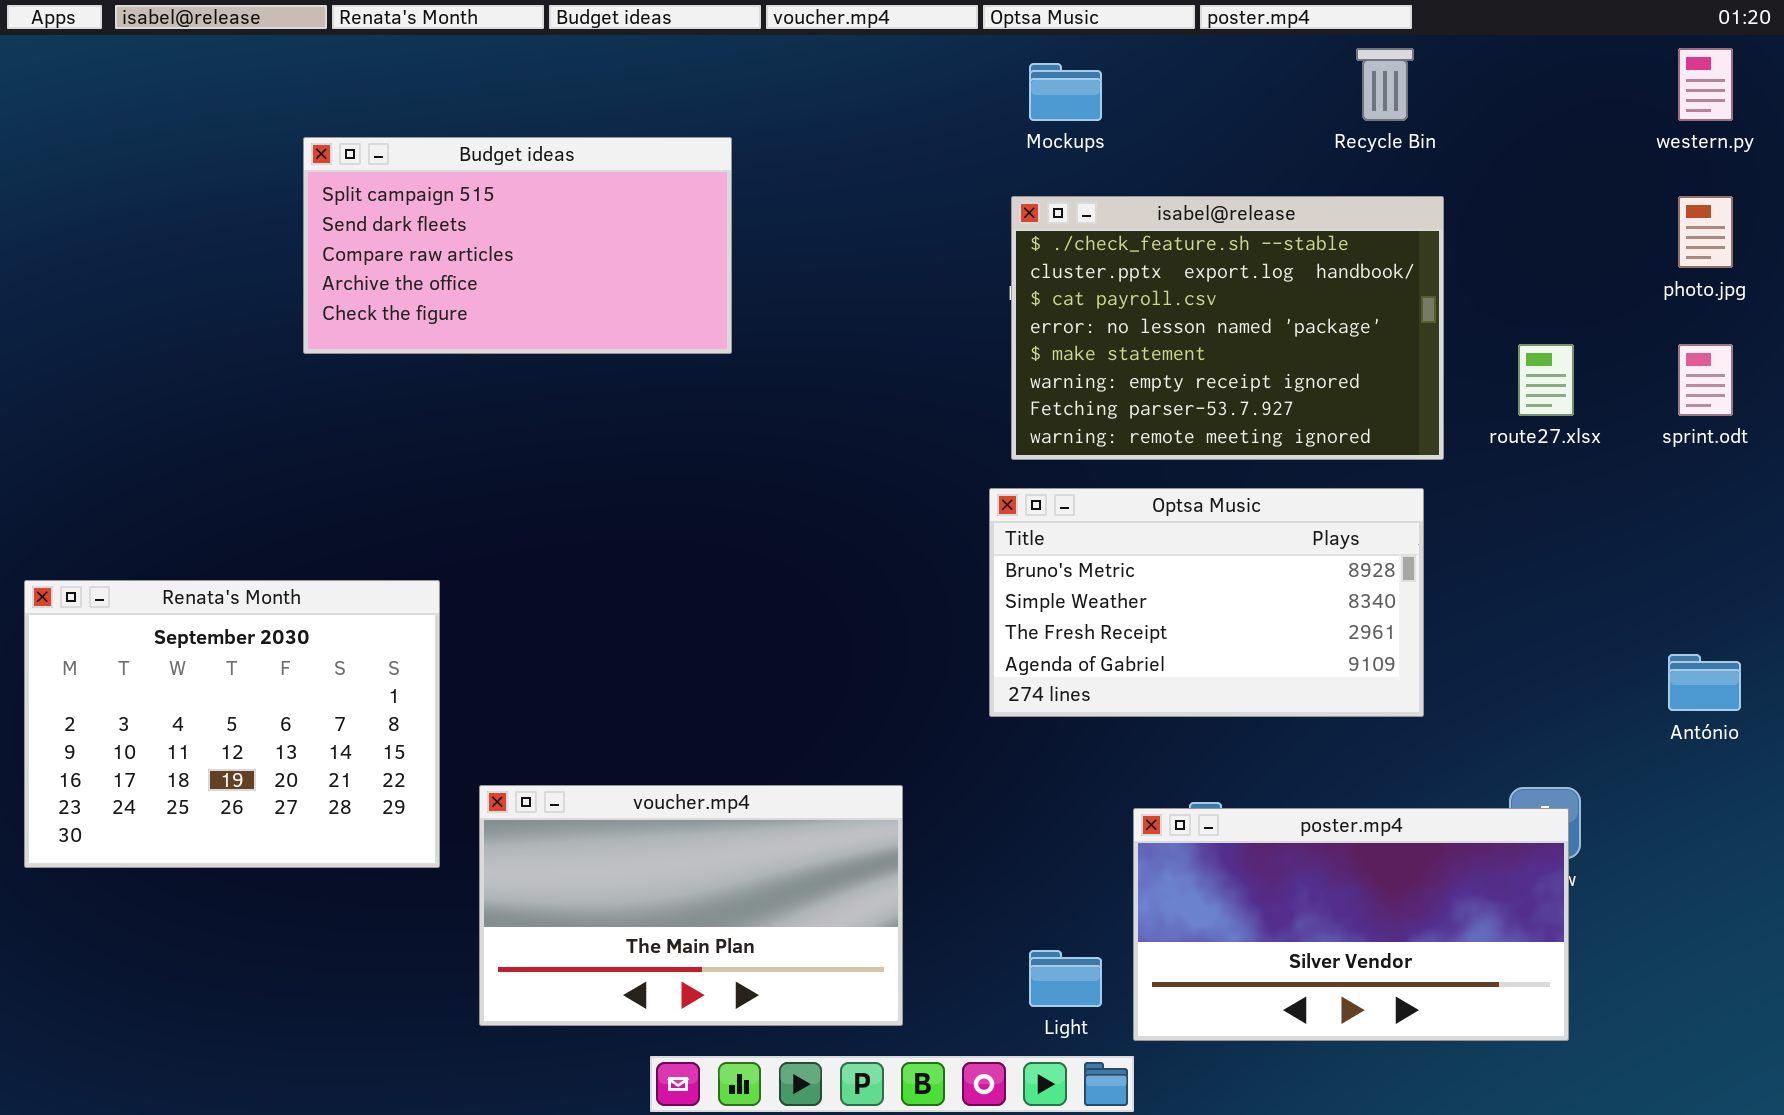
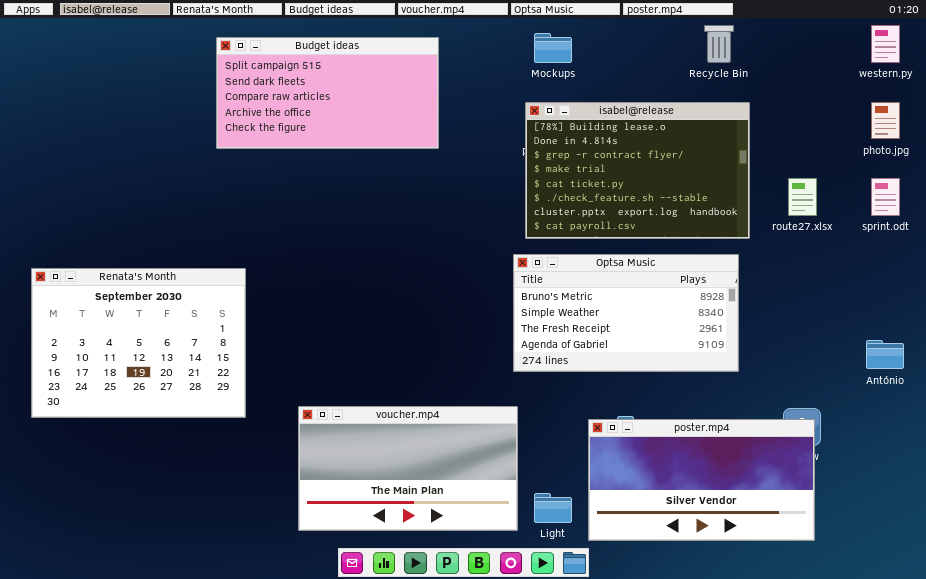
Budget ideas: [303,137,732,354] -> [216,37,439,149], moved
isabel@release: [1011,196,1444,460] -> [525,102,750,239], scrolled up 5 rows
Renata's Month: [24,580,440,868] -> [31,268,246,418], moved
voucher.mp4: [479,785,903,1026] -> [298,406,518,531], moved

